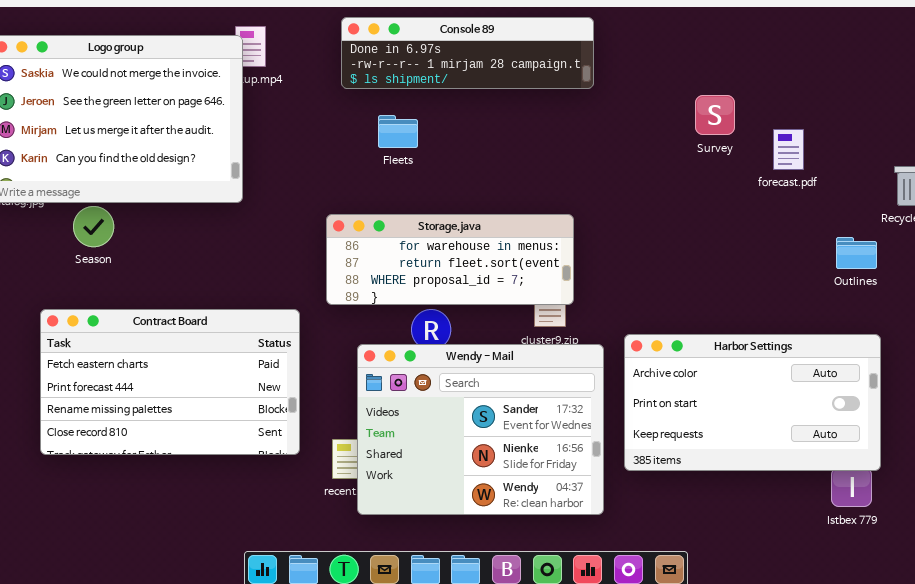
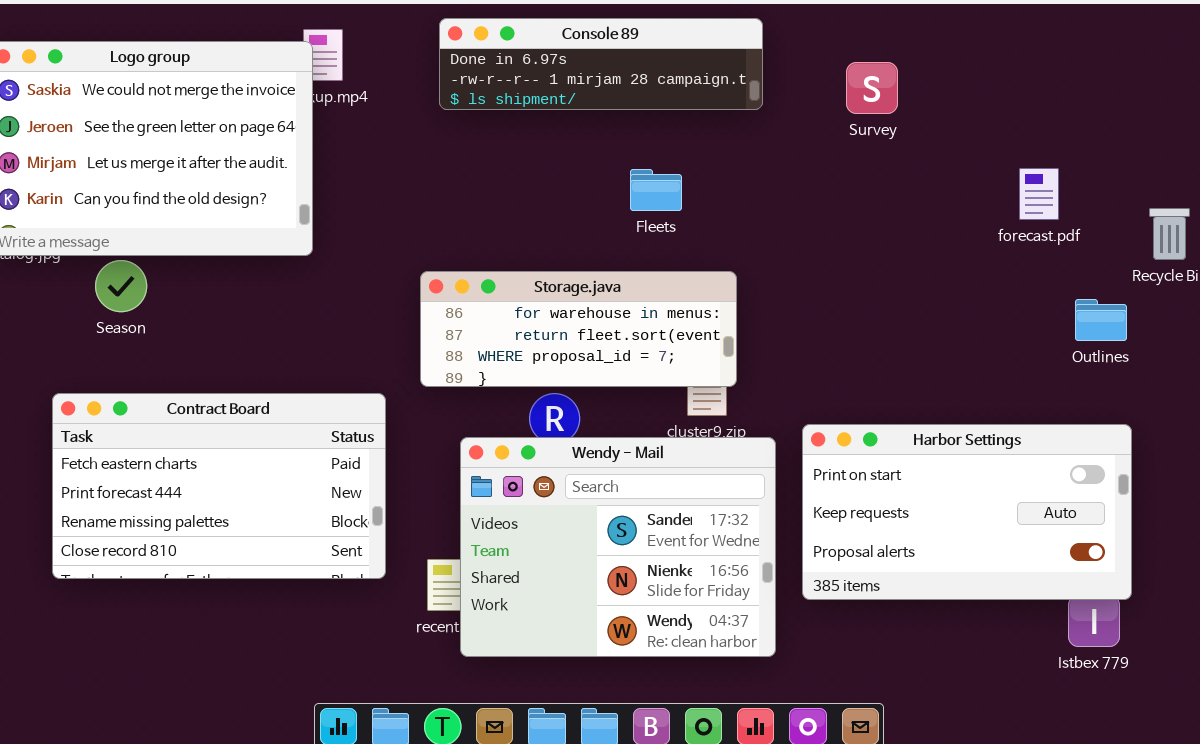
Survey: [695,95,735,135] -> [846,62,898,114], moved
Fleets: [378,115,418,148] -> [630,169,682,211], moved
forecast.pdf: [773,129,804,170] -> [1019,168,1059,220], moved
Harbor Settings: [624,334,881,471] -> [802,424,1132,600], scrolled down 1 row

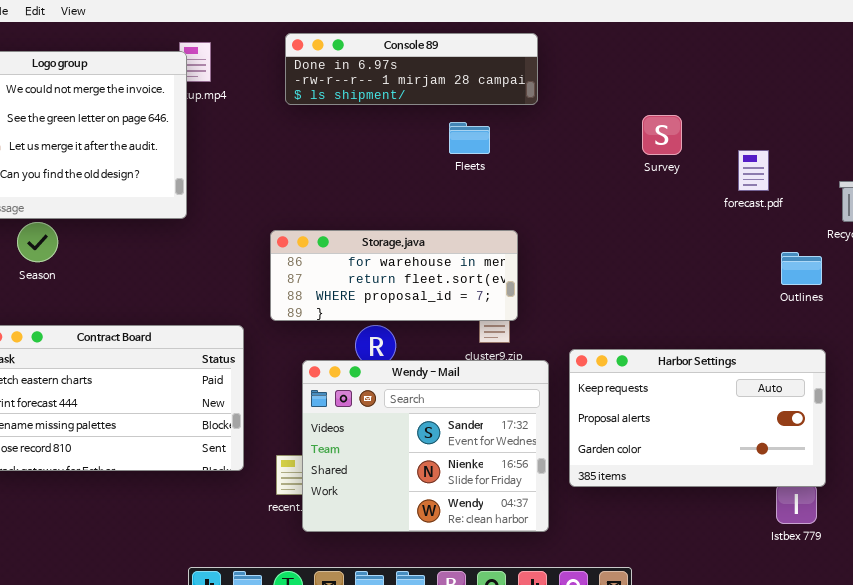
Survey: [846,62,898,114] -> [642,115,682,155], moved
Fleets: [630,169,682,211] -> [449,122,490,154], moved
Harbor Settings: [802,424,1132,600] -> [569,349,826,487], scrolled down 1 row

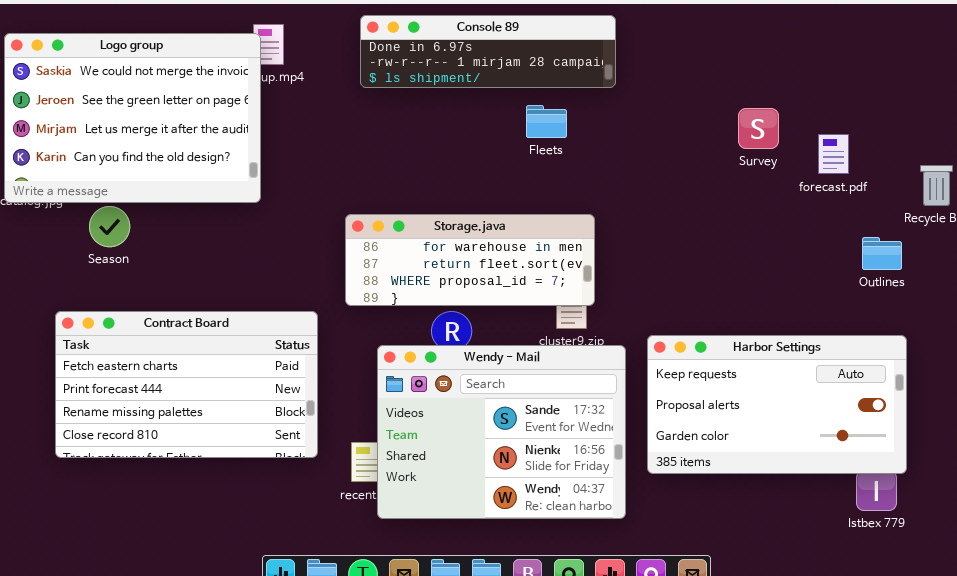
Survey: [642,115,682,155] -> [738,108,779,149], moved

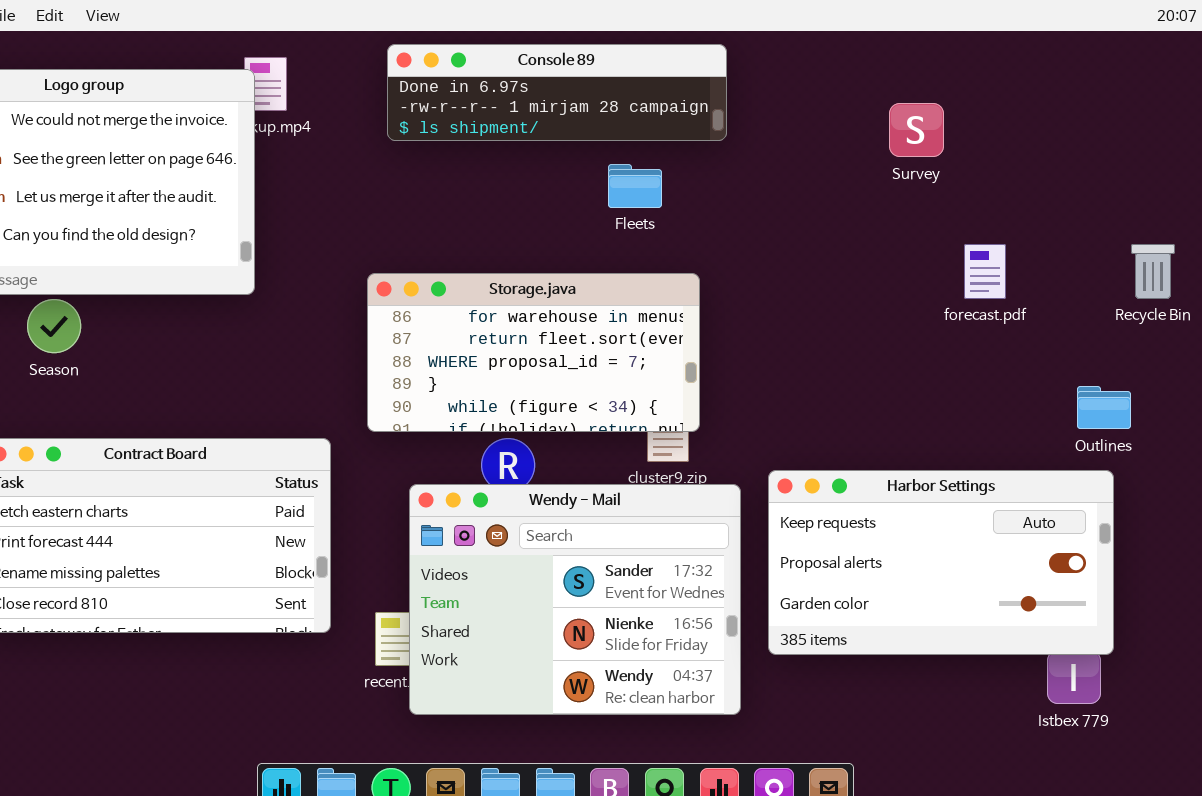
Survey: [738,108,779,149] -> [889,103,944,157], moved
forecast.pdf: [818,134,849,174] -> [964,244,1006,299], moved
Storage.java: [345,214,595,306] -> [367,273,700,432], resized
Outlines: [862,237,902,270] -> [1077,386,1131,429], moved

